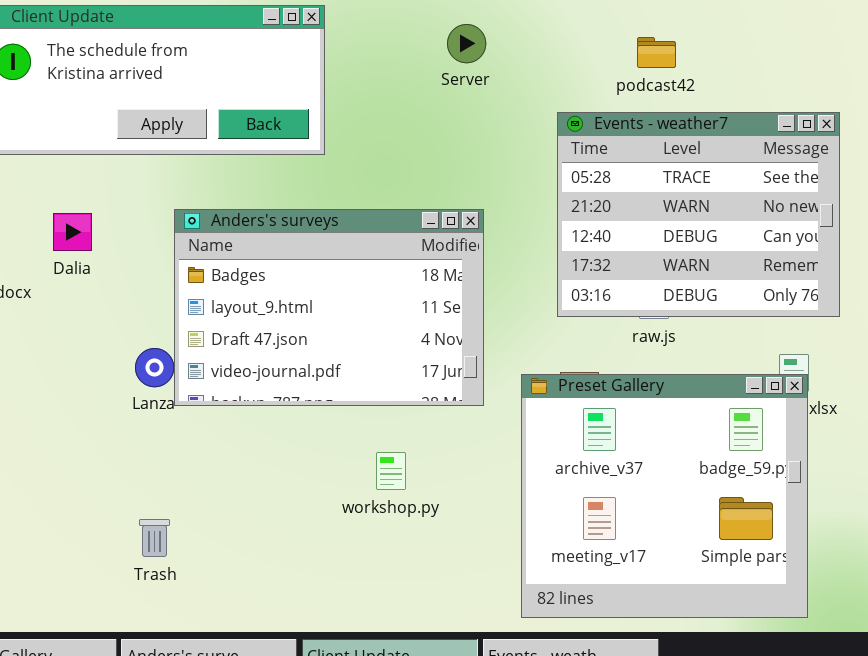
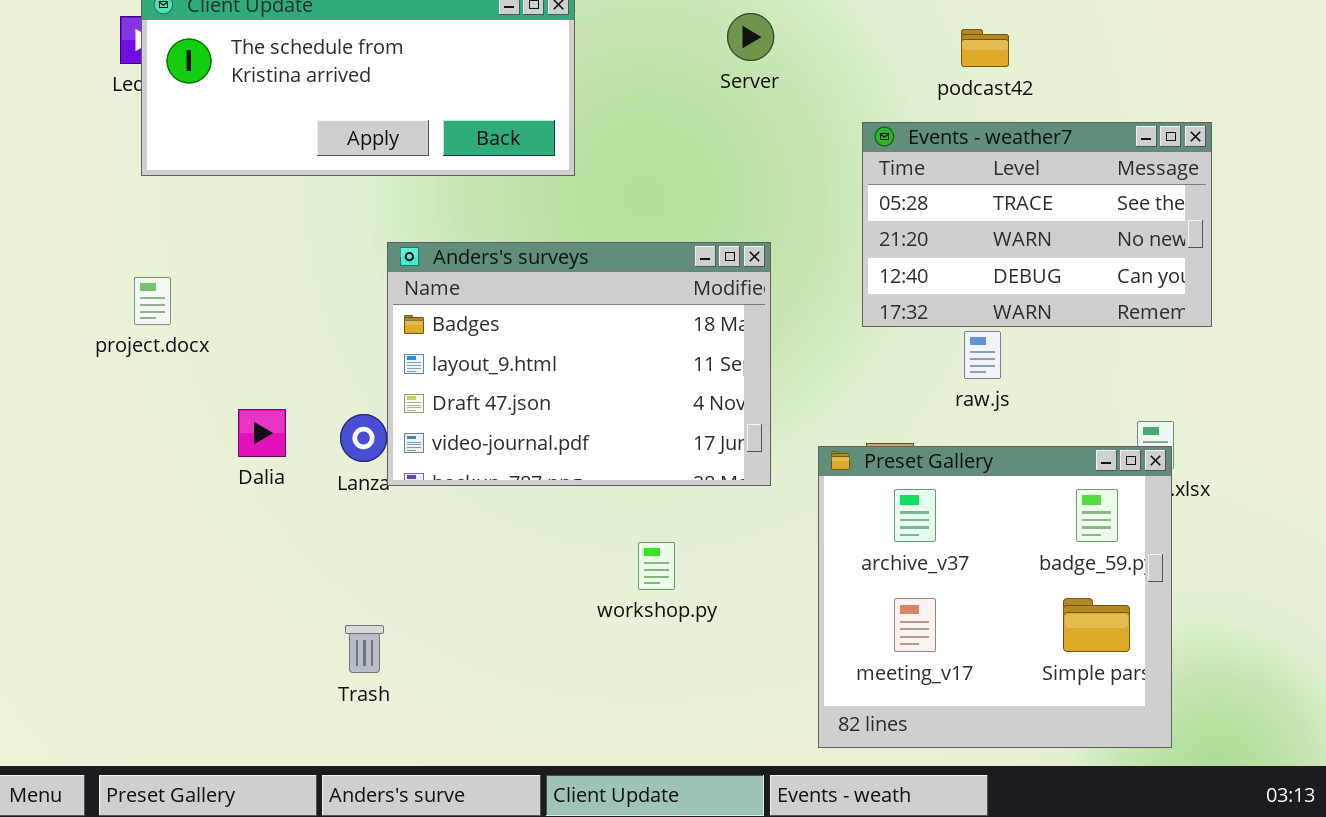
Events - weather7: [557,112,840,317] -> [862,122,1212,327], resized
Dalia: [53,213,92,251] -> [238,409,286,457], moved

